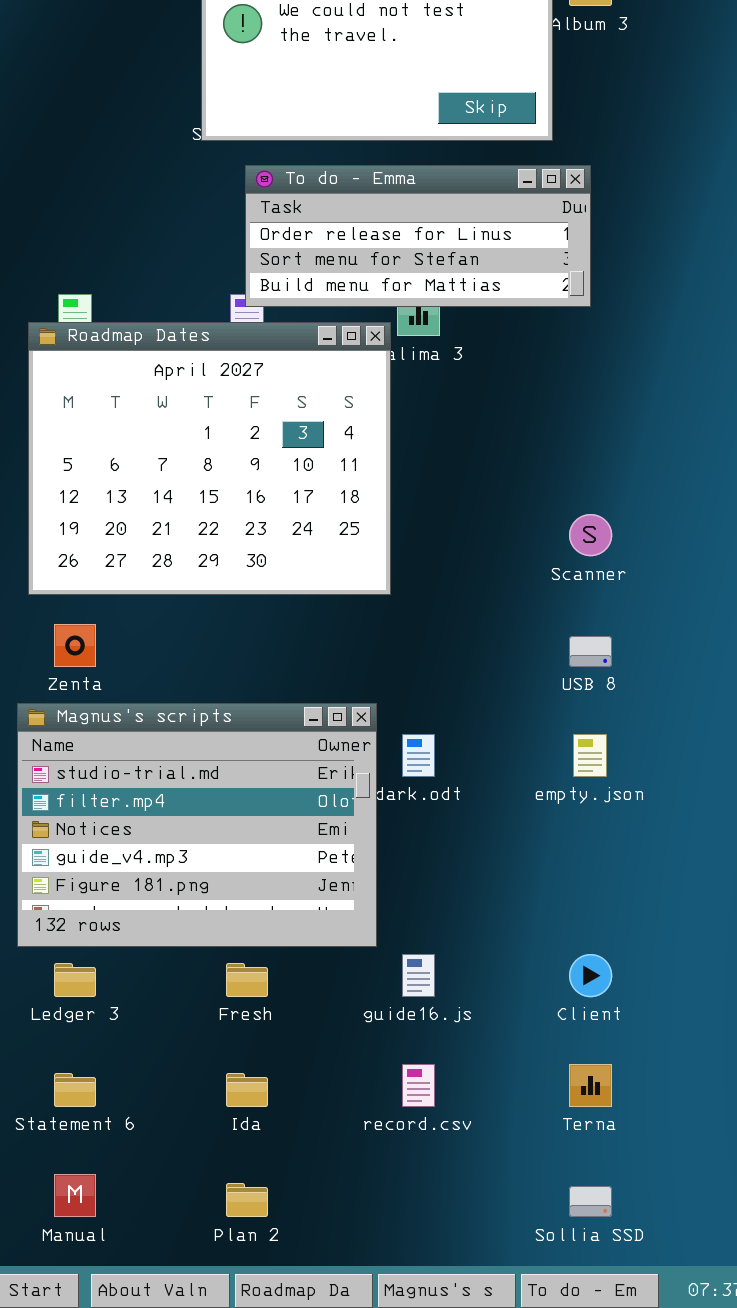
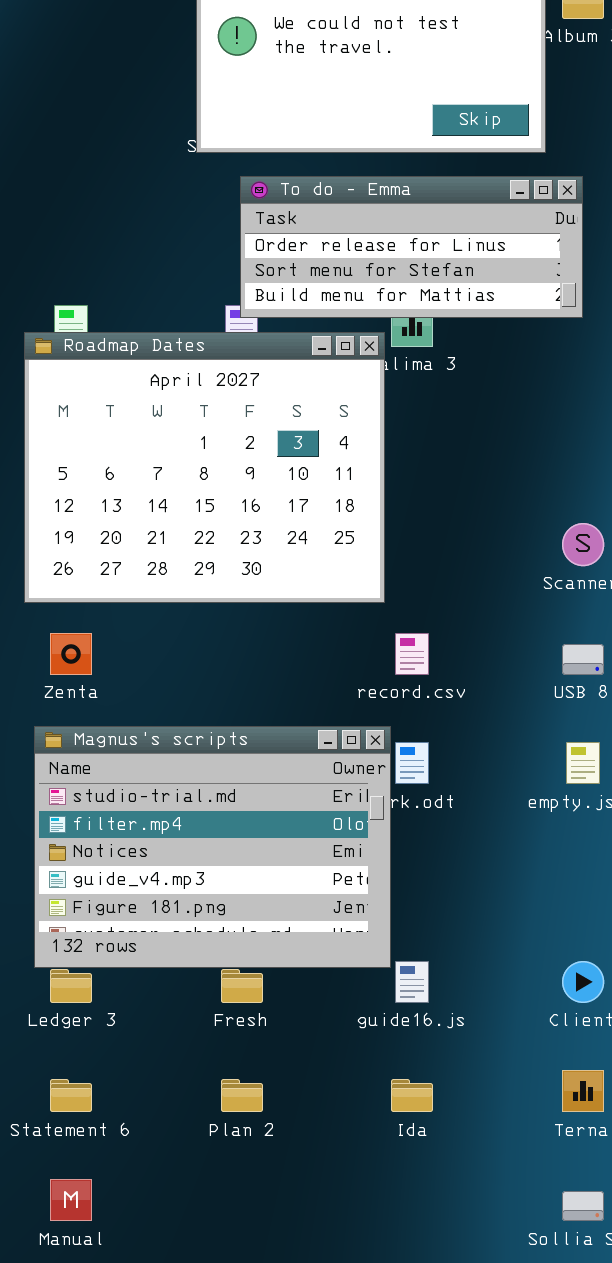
Magnus's scripts: [17,703,377,947] -> [34,726,391,968], moved
record.csv: [402,1064,435,1107] -> [395,633,429,675], moved
Ida: [226,1073,268,1107] -> [391,1079,433,1112], moved
Plan 2: [226,1183,268,1217] -> [221,1079,263,1112], moved

